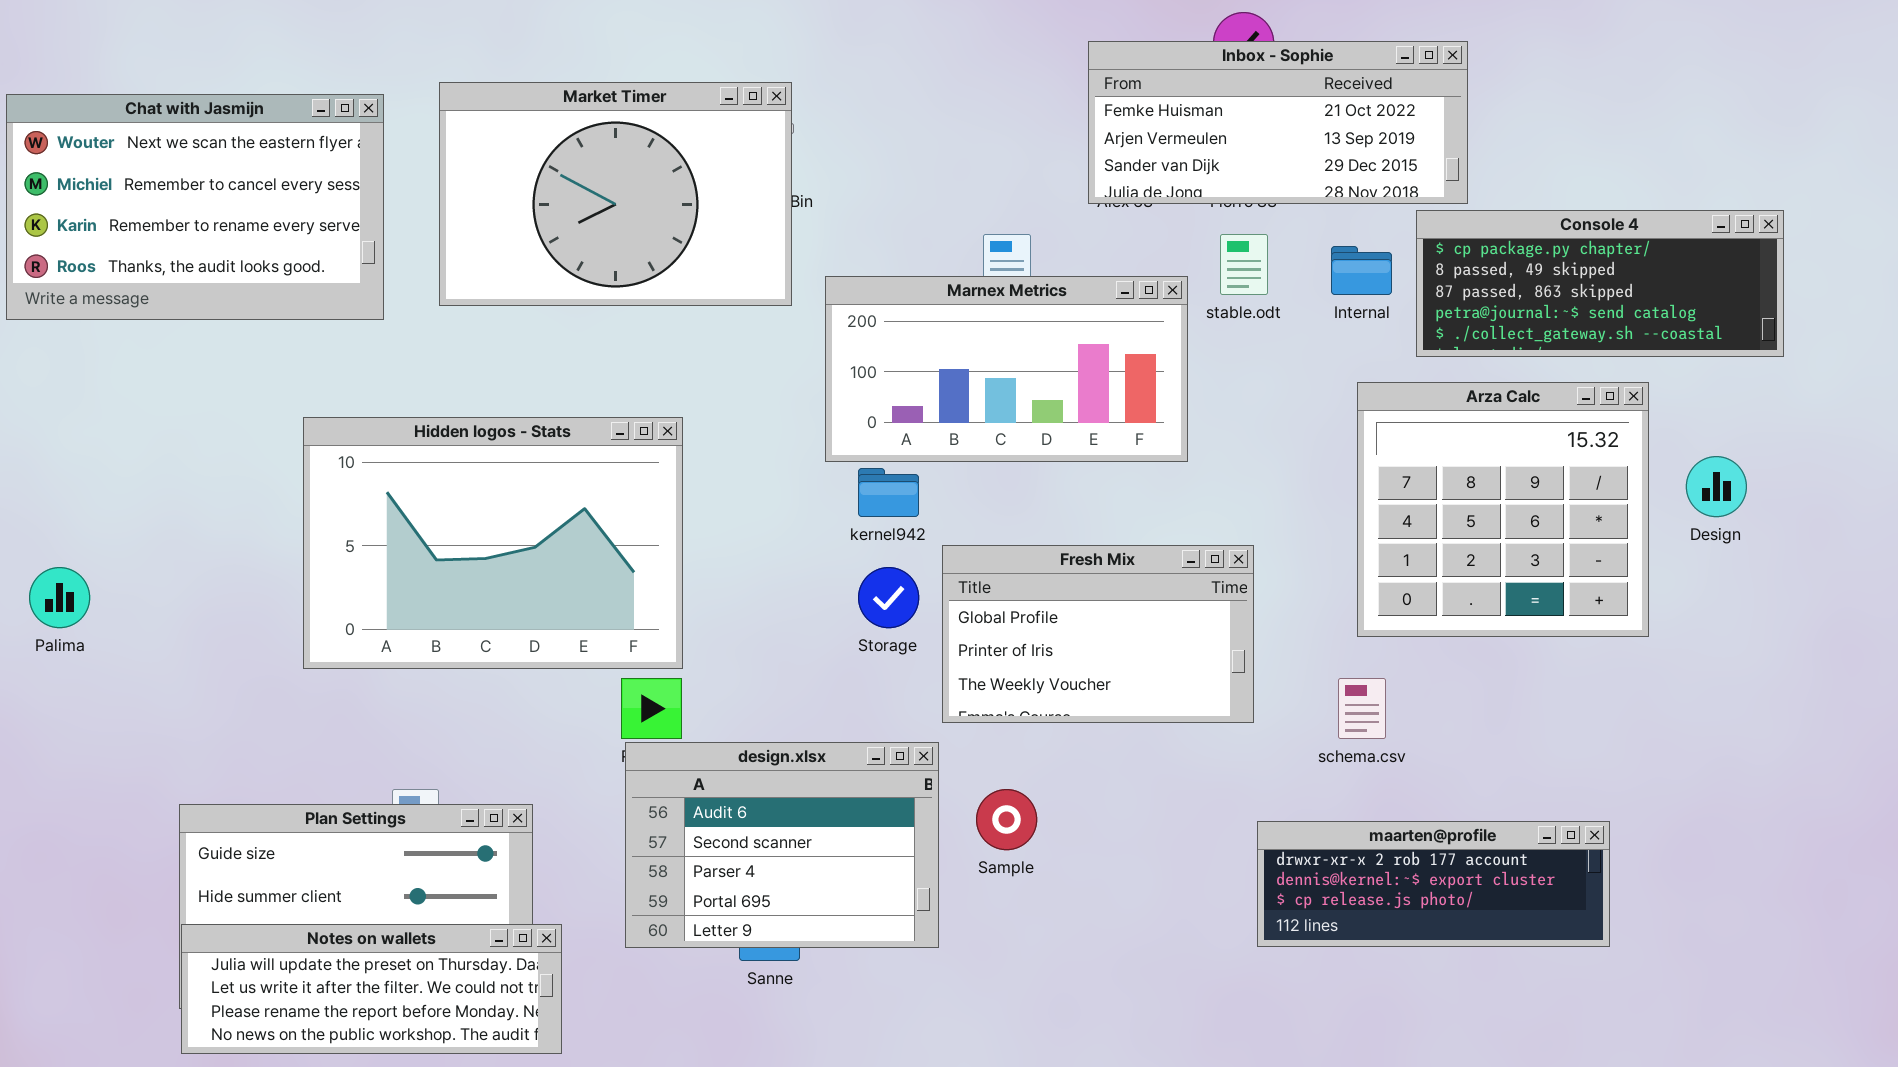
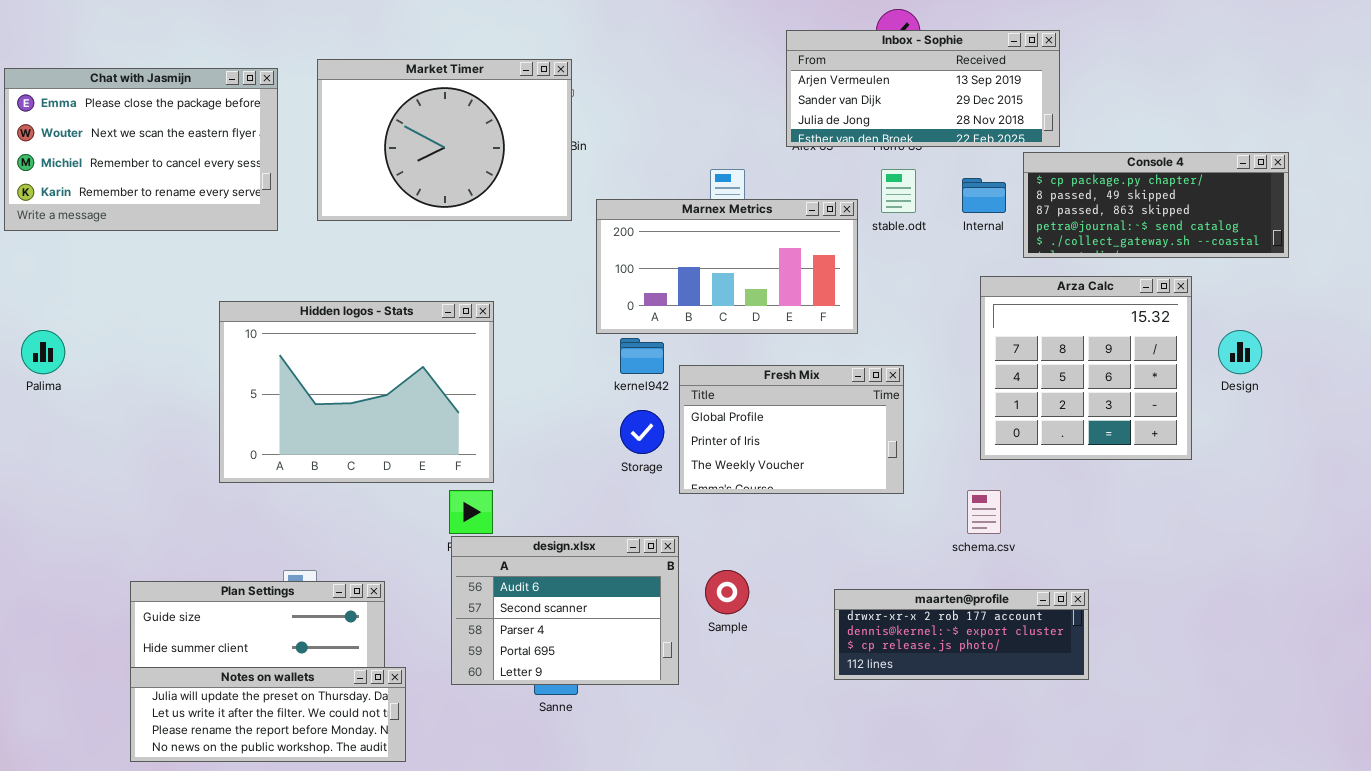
Inbox - Sophie: [1088,41,1468,204] -> [786,30,1060,147], scrolled down 1 row
Chat with Jasmijn: [6,94,384,320] -> [4,68,278,231], scrolled up 1 row
Fresh Mix: [942,545,1254,723] -> [679,365,904,494], moved
Palima: [29,567,90,628] -> [21,330,65,374], moved
maarten@profile: [1257,821,1610,947] -> [834,589,1089,680], moved

